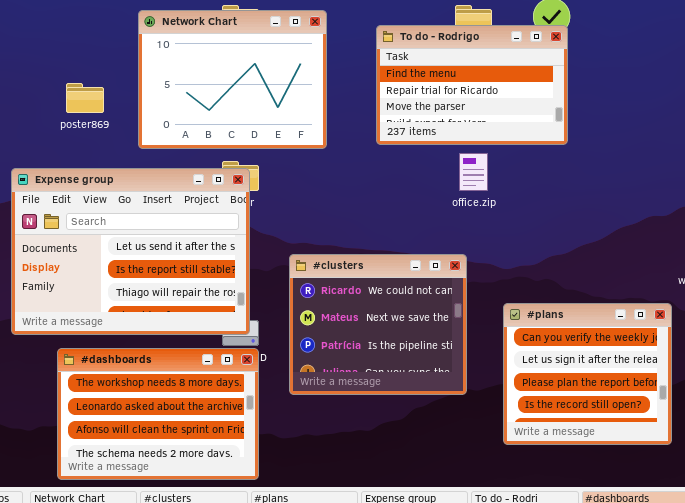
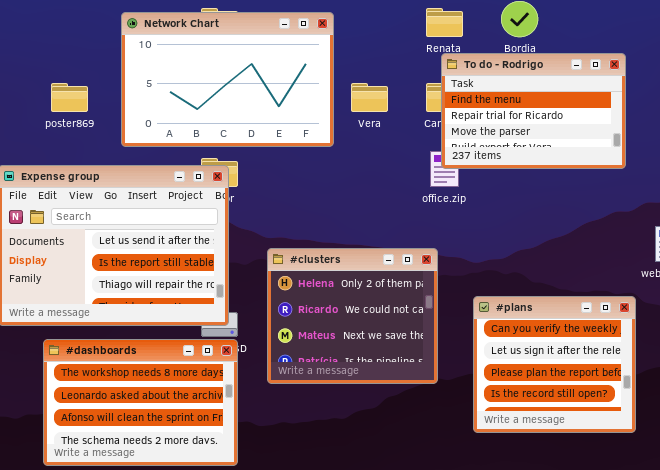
Network Chart: [138,10,327,149] -> [121,12,334,147], resized
To do - Rodrigo: [376,25,568,145] -> [441,53,626,169], moved
#clusters: [289,254,467,395] -> [267,248,438,384], scrolled up 1 row

